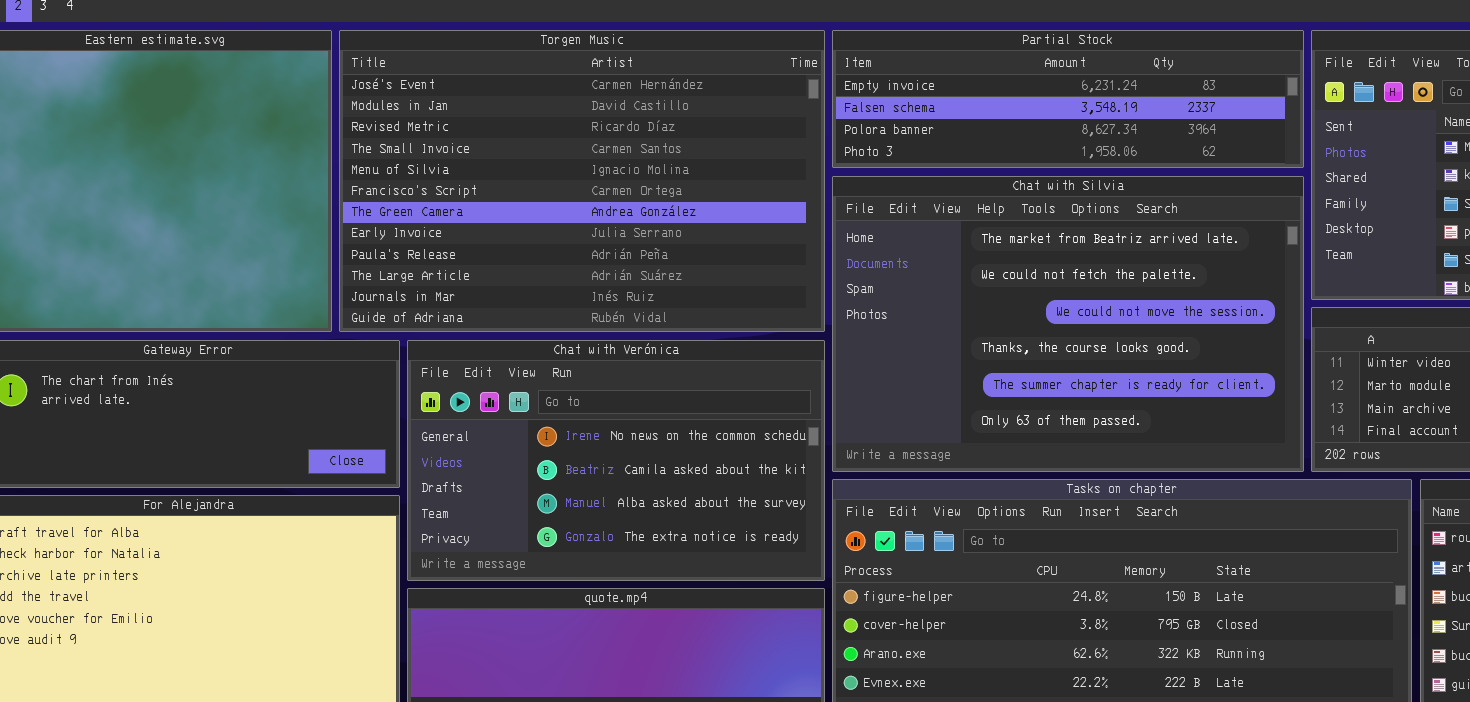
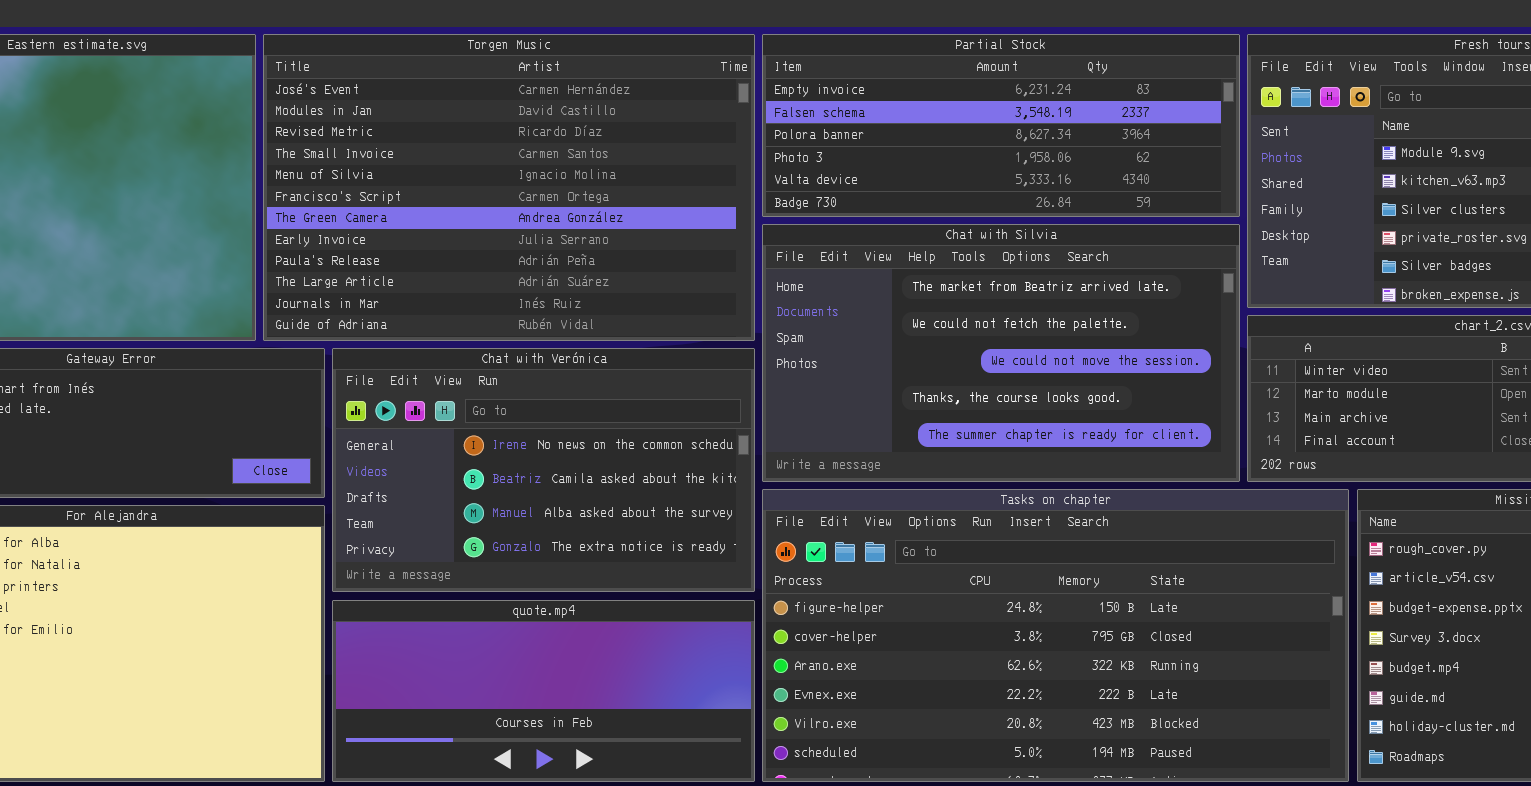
Partial Stock: [832,30,1304,168] -> [762,34,1240,217], resized
Chat with Silvia: [832,176,1304,472] -> [762,224,1240,482], resized

